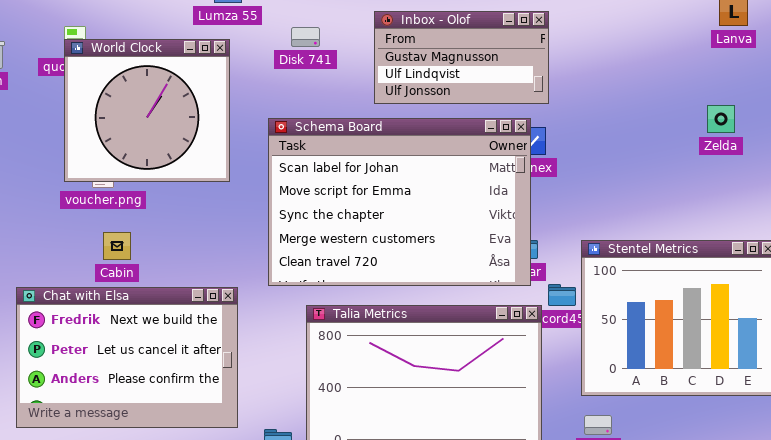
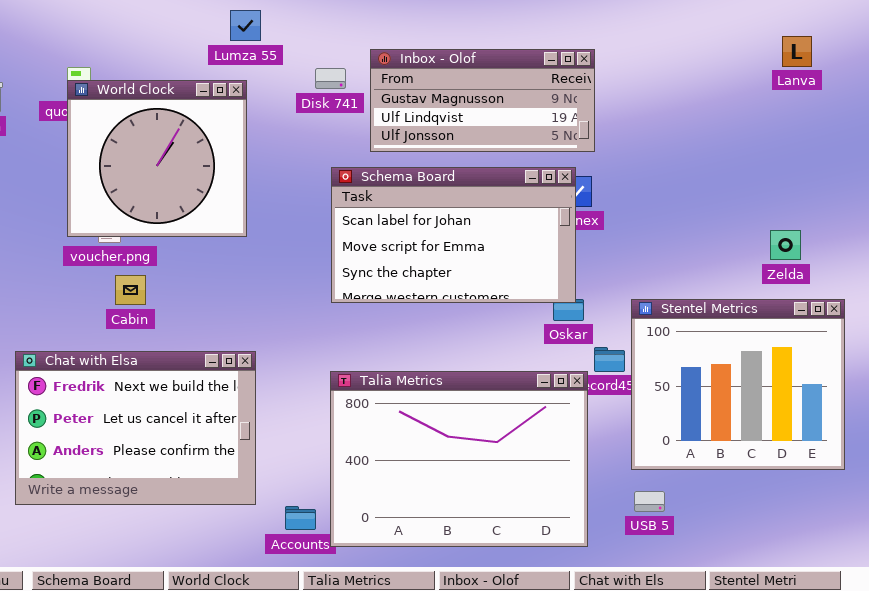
Inbox - Olof: [374,11,549,104] -> [370,49,595,152], resized
Zelda: [707,105,735,133] -> [770,230,801,260], moved
Schema Board: [268,118,531,286] -> [331,167,576,303], resized
Cabin: [103,232,131,260] -> [115,275,146,305], moved

